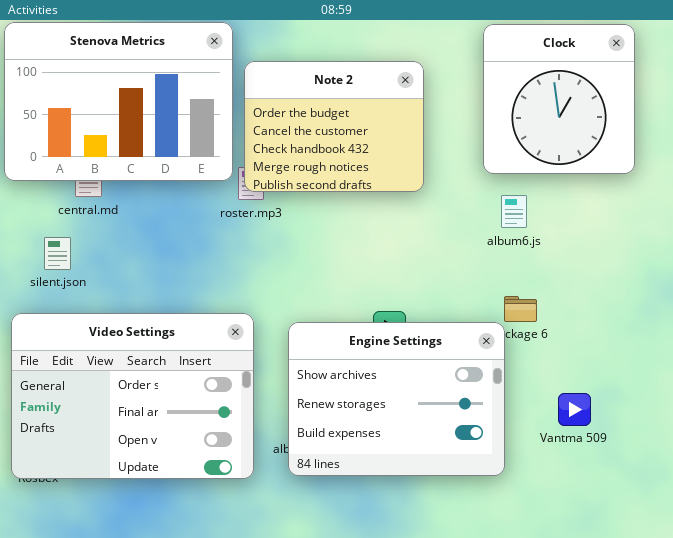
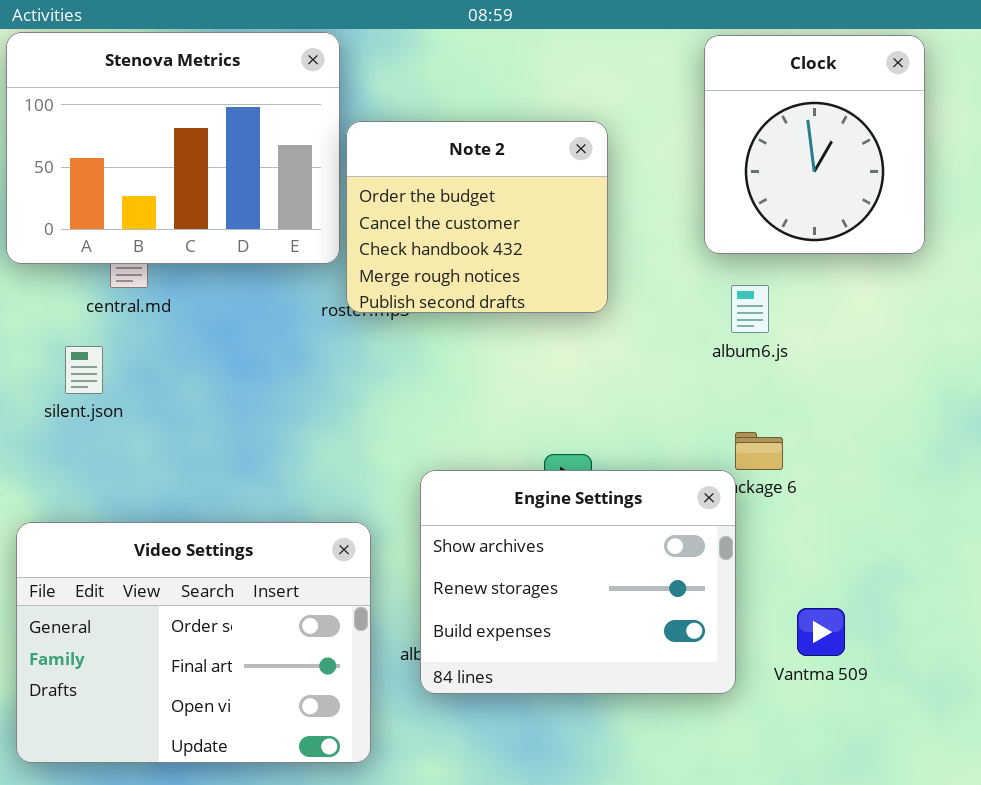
Note 2: [244,61,424,192] -> [346,121,608,313], moved
Video Settings: [11,313,254,479] -> [16,522,371,763], moved
Vantma 509: [558,393,591,426] -> [797,608,845,656], moved

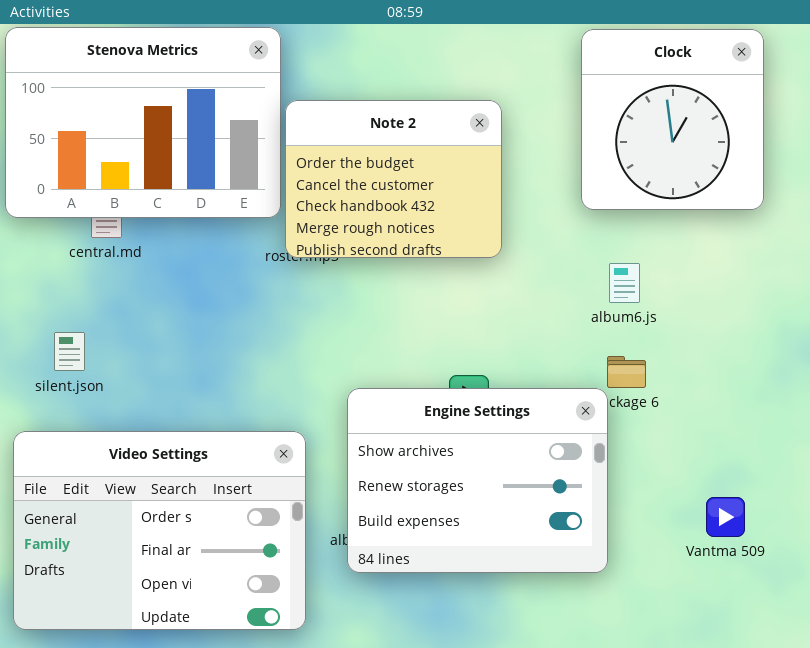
album6.js: [731,285,769,333] -> [609,263,640,303], moved
silent.json: [65,346,103,394] -> [54,332,85,371], moved
Vantma 509: [797,608,845,656] -> [706,497,745,537], moved

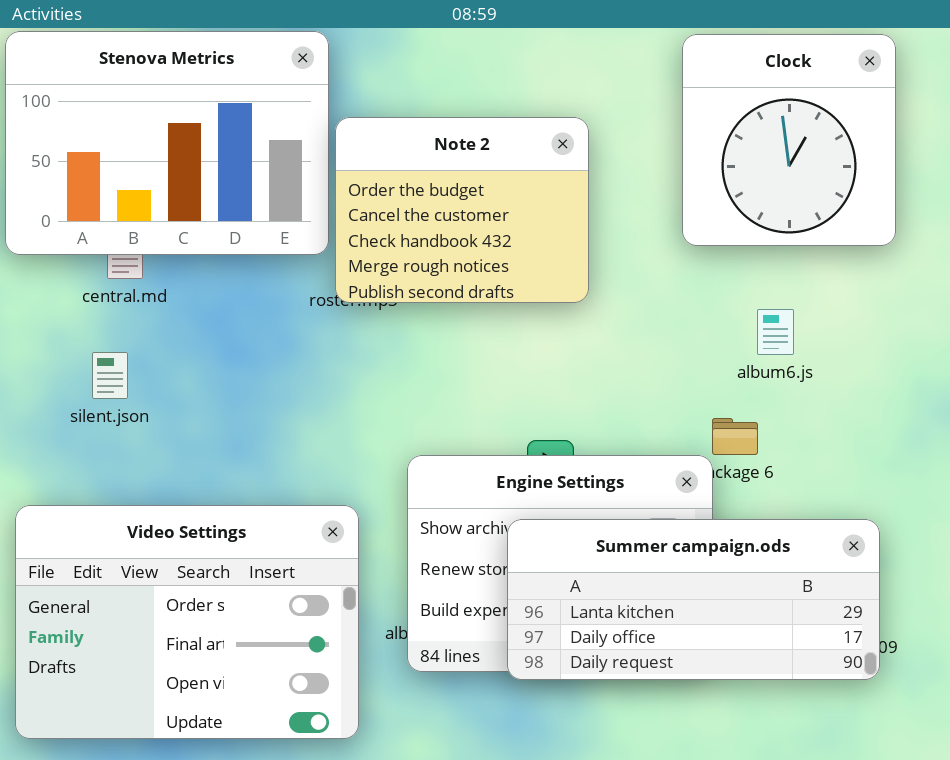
album6.js: [609,263,640,303] -> [757,309,794,355], moved
silent.json: [54,332,85,371] -> [92,352,128,399], moved
Summer campaign.ods: none -> [507,519,880,680], opened

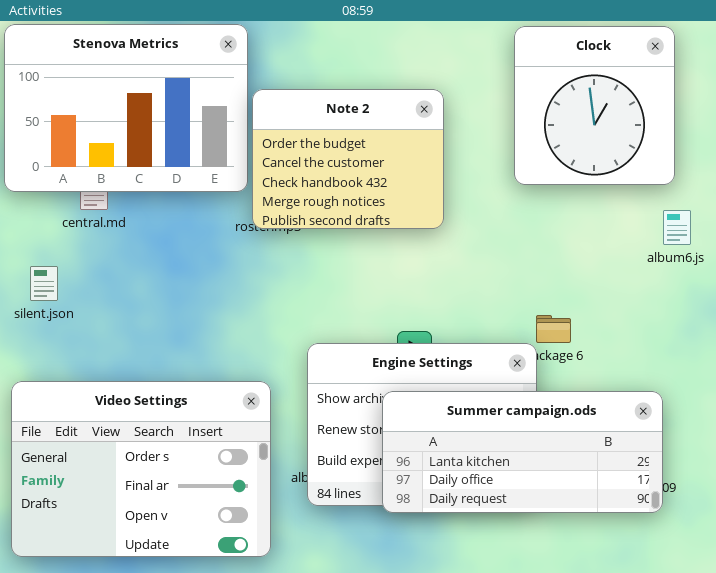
album6.js: [757,309,794,355] -> [663,210,691,245], moved
silent.json: [92,352,128,399] -> [30,266,58,301], moved

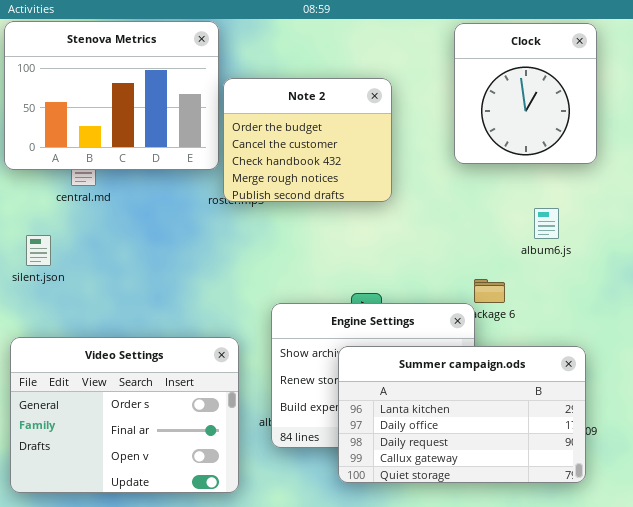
album6.js: [663,210,691,245] -> [534,208,559,239], moved
Summer campaign.ods: [382,391,663,513] -> [338,346,586,483], resized

